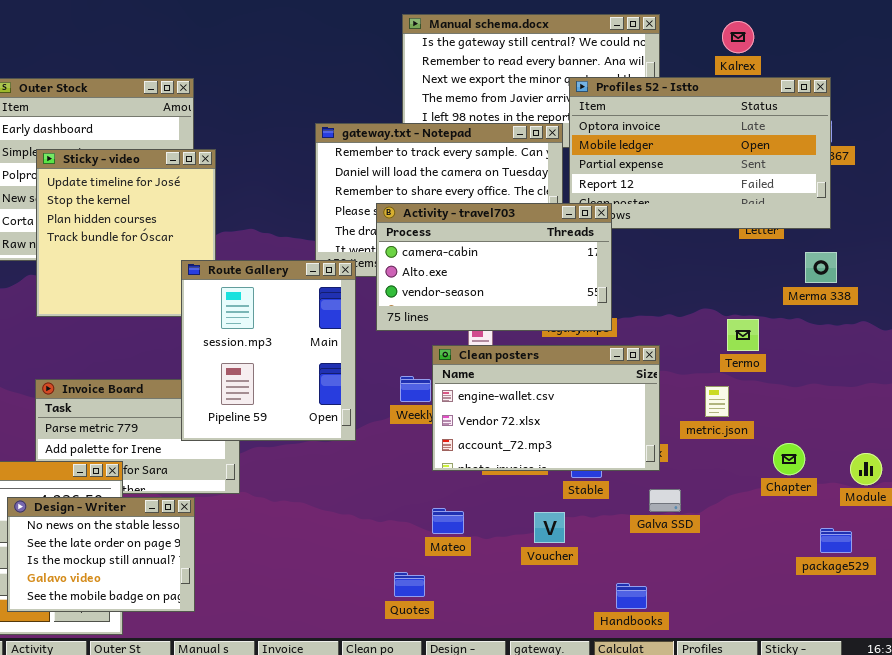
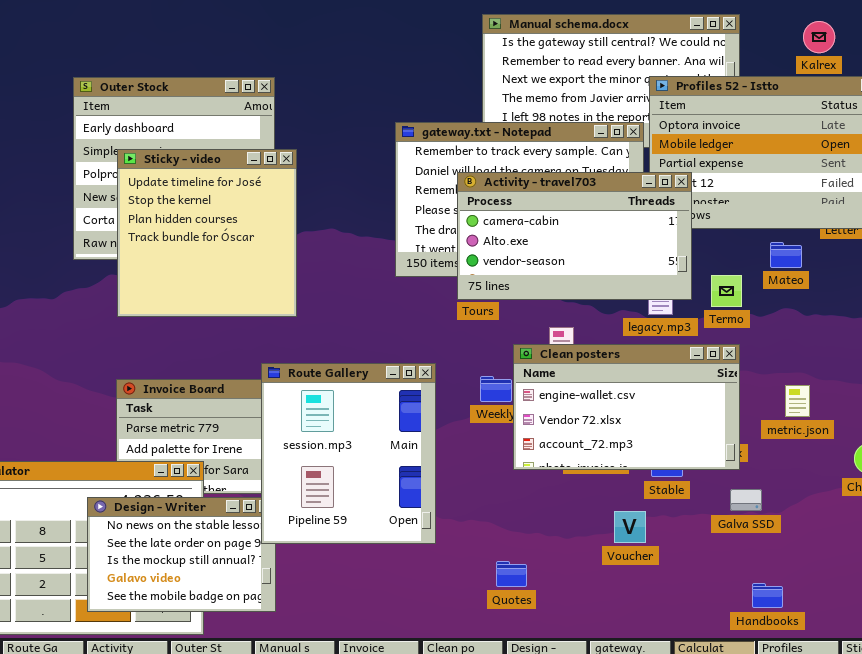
Activity - travel703: [376,203,612,331] -> [457,172,692,300], moved
Route Gallery: [181,260,356,441] -> [261,363,436,544], moved
Termo: [727,319,759,351] -> [711,275,742,307], moved
Mateo: [432,508,464,534] -> [770,242,802,268], moved
Quotes: [394,572,425,597] -> [496,561,527,587], moved
Handbooks: [616,583,647,609] -> [752,583,783,608], moved

